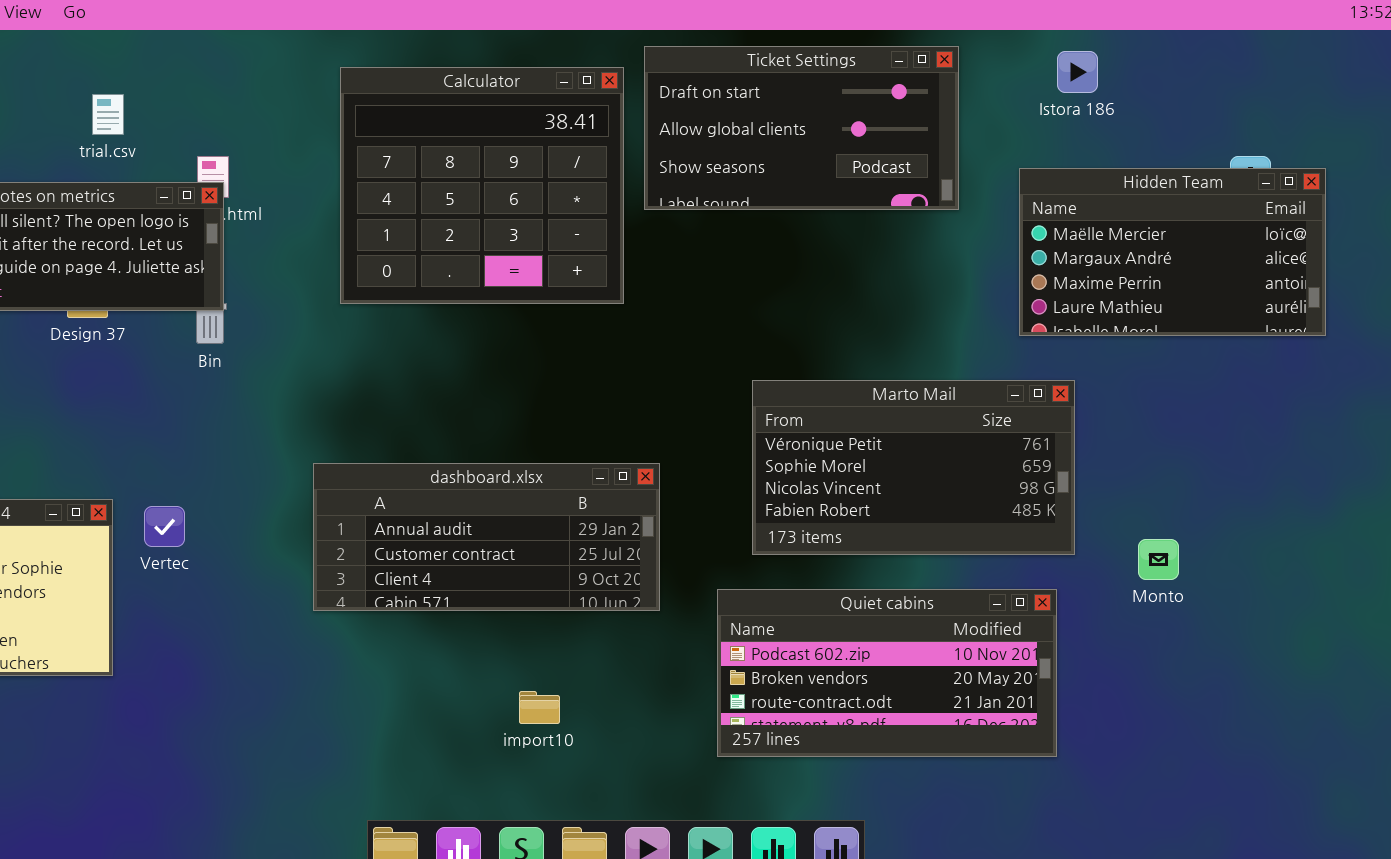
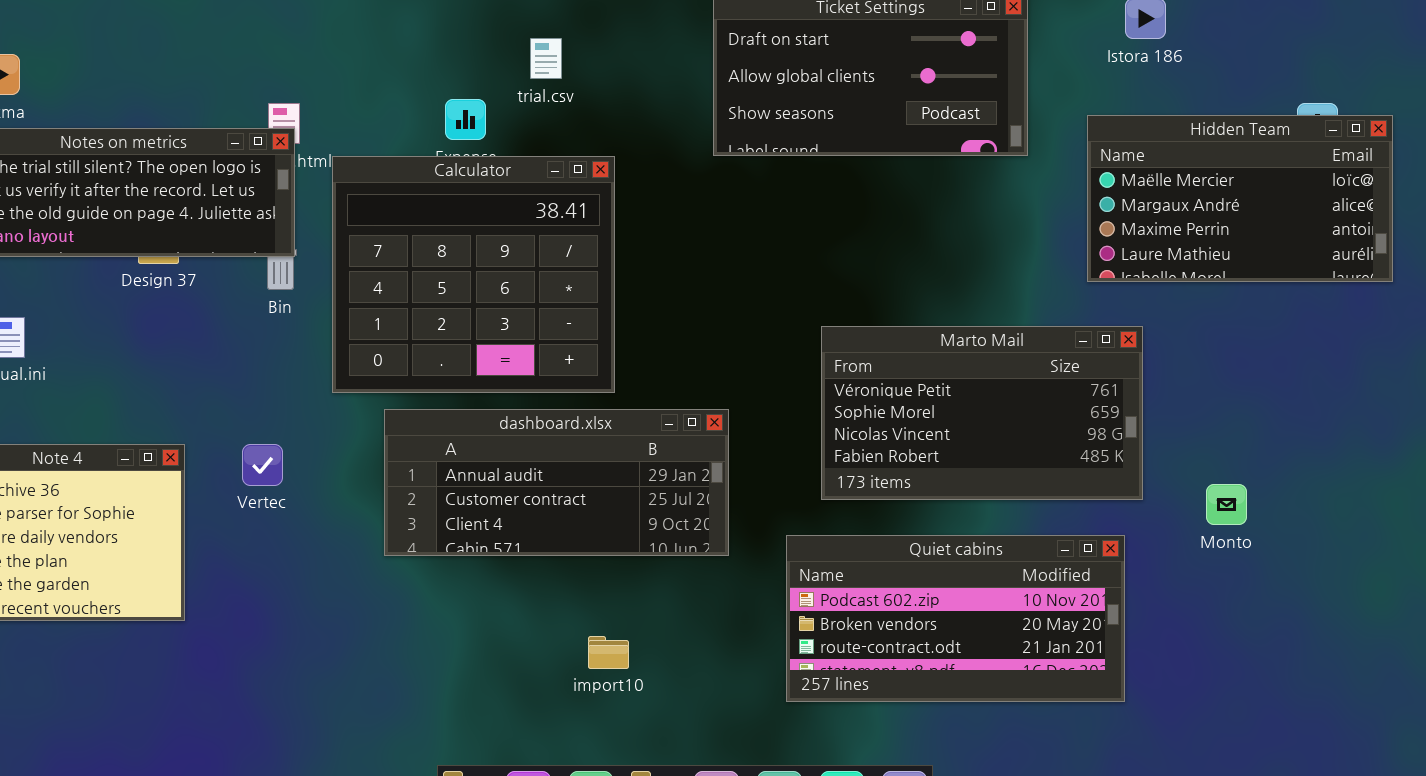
Calculator: [340,67,624,304] -> [332,156,615,393], moved
trial.csv: [92,94,124,135] -> [530,38,562,79], moved
Vertec: [144,506,185,547] -> [242,444,283,486], moved

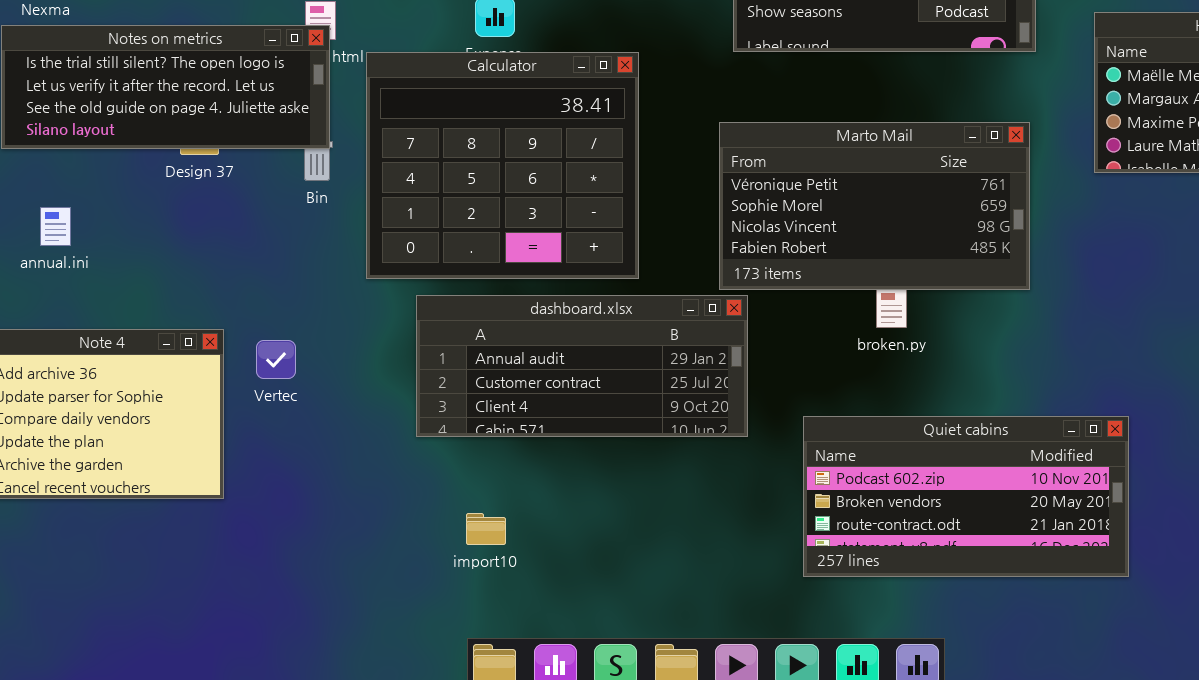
Marto Mail: [821,326,1143,500] -> [719,122,1030,290], moved
Vertec: [242,444,283,486] -> [256,340,296,379], moved
import10: [588,636,629,669] -> [466,513,506,545], moved

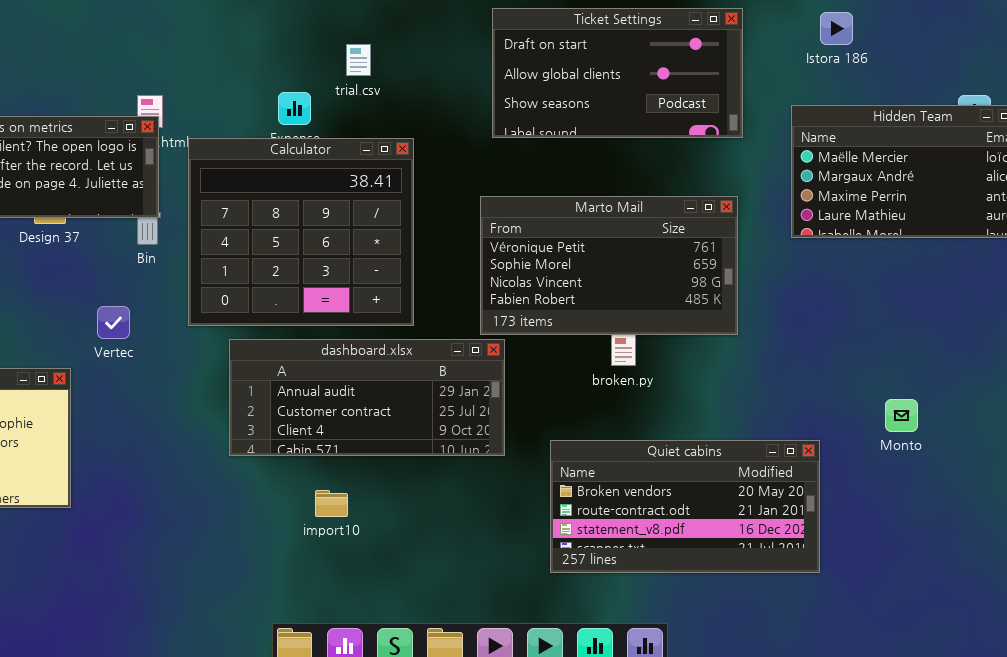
Vertec: [256,340,296,379] -> [97,306,130,339], moved
Quiet cabins: [803,416,1129,577] -> [550,440,820,573], scrolled down 1 row
import10: [466,513,506,545] -> [315,490,348,517], moved

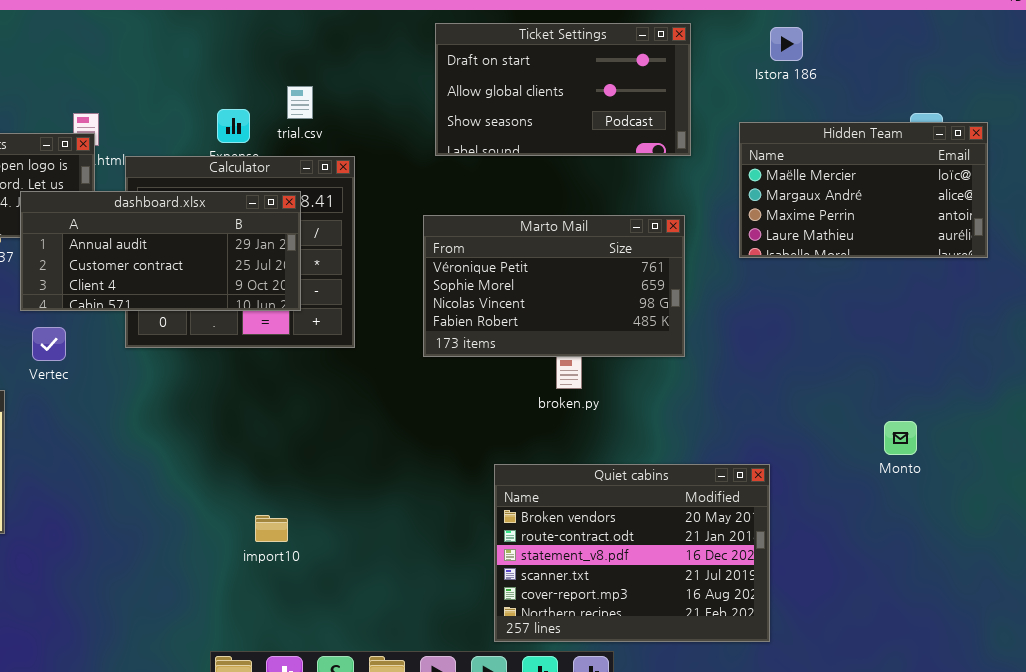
trial.csv: [346,44,371,76] -> [287,86,313,119], moved
dashboard.xlsx: [229,339,505,456] -> [20,191,301,311], moved
Monto: [885,399,918,432] -> [884,421,917,455], moved
Quiet cabins: [550,440,820,573] -> [494,464,770,642], resized

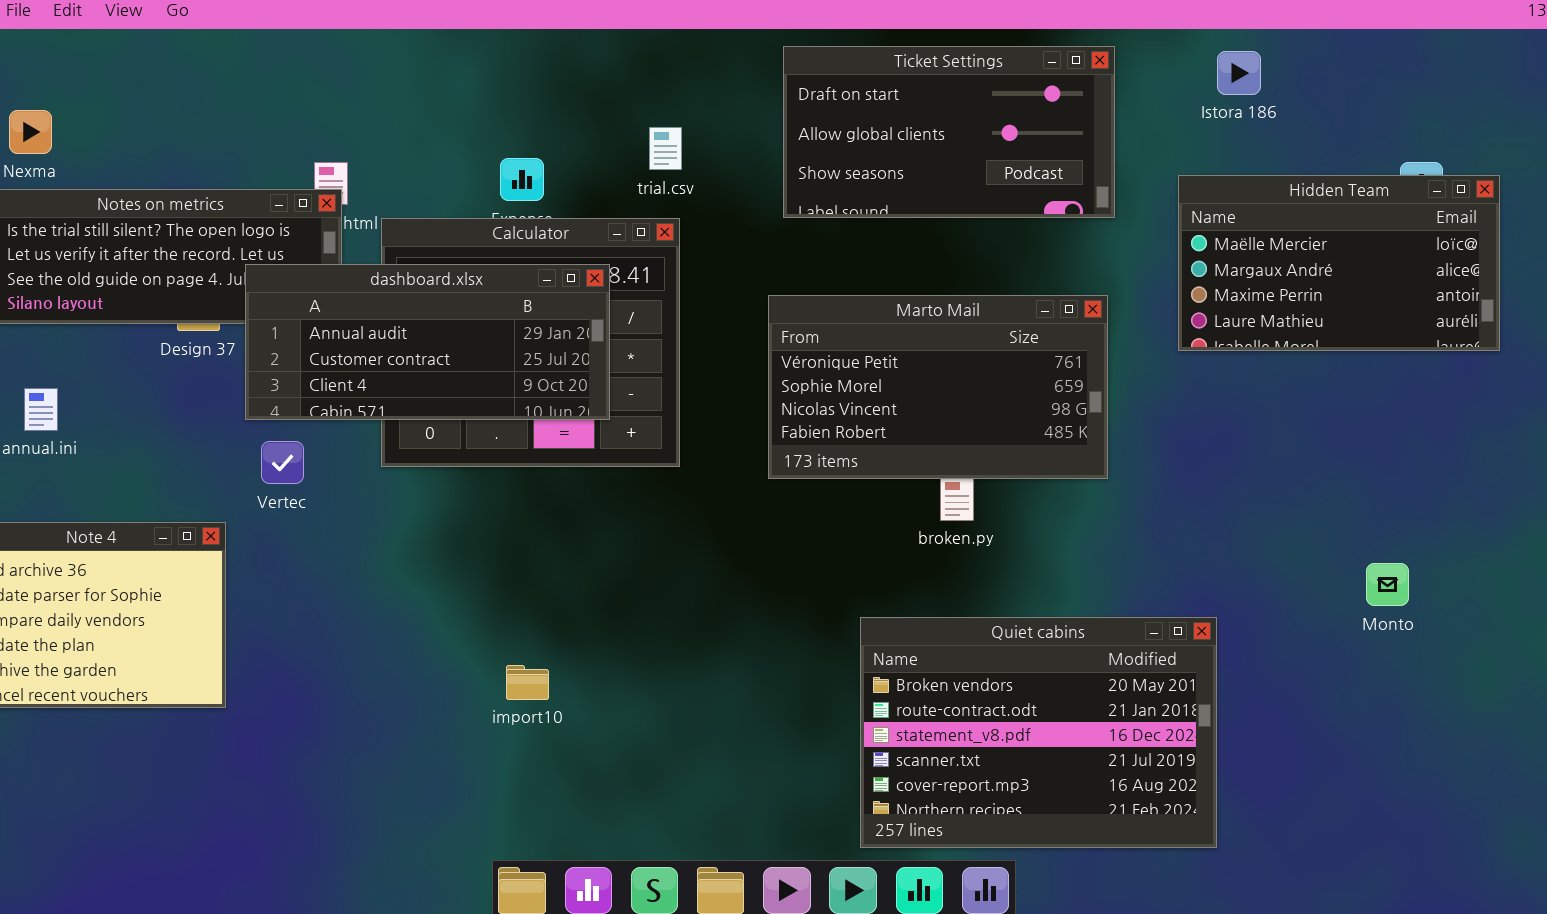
trial.csv: [287,86,313,119] -> [649,127,682,170], moved
import10: [255,515,288,542] -> [506,665,549,700], moved

